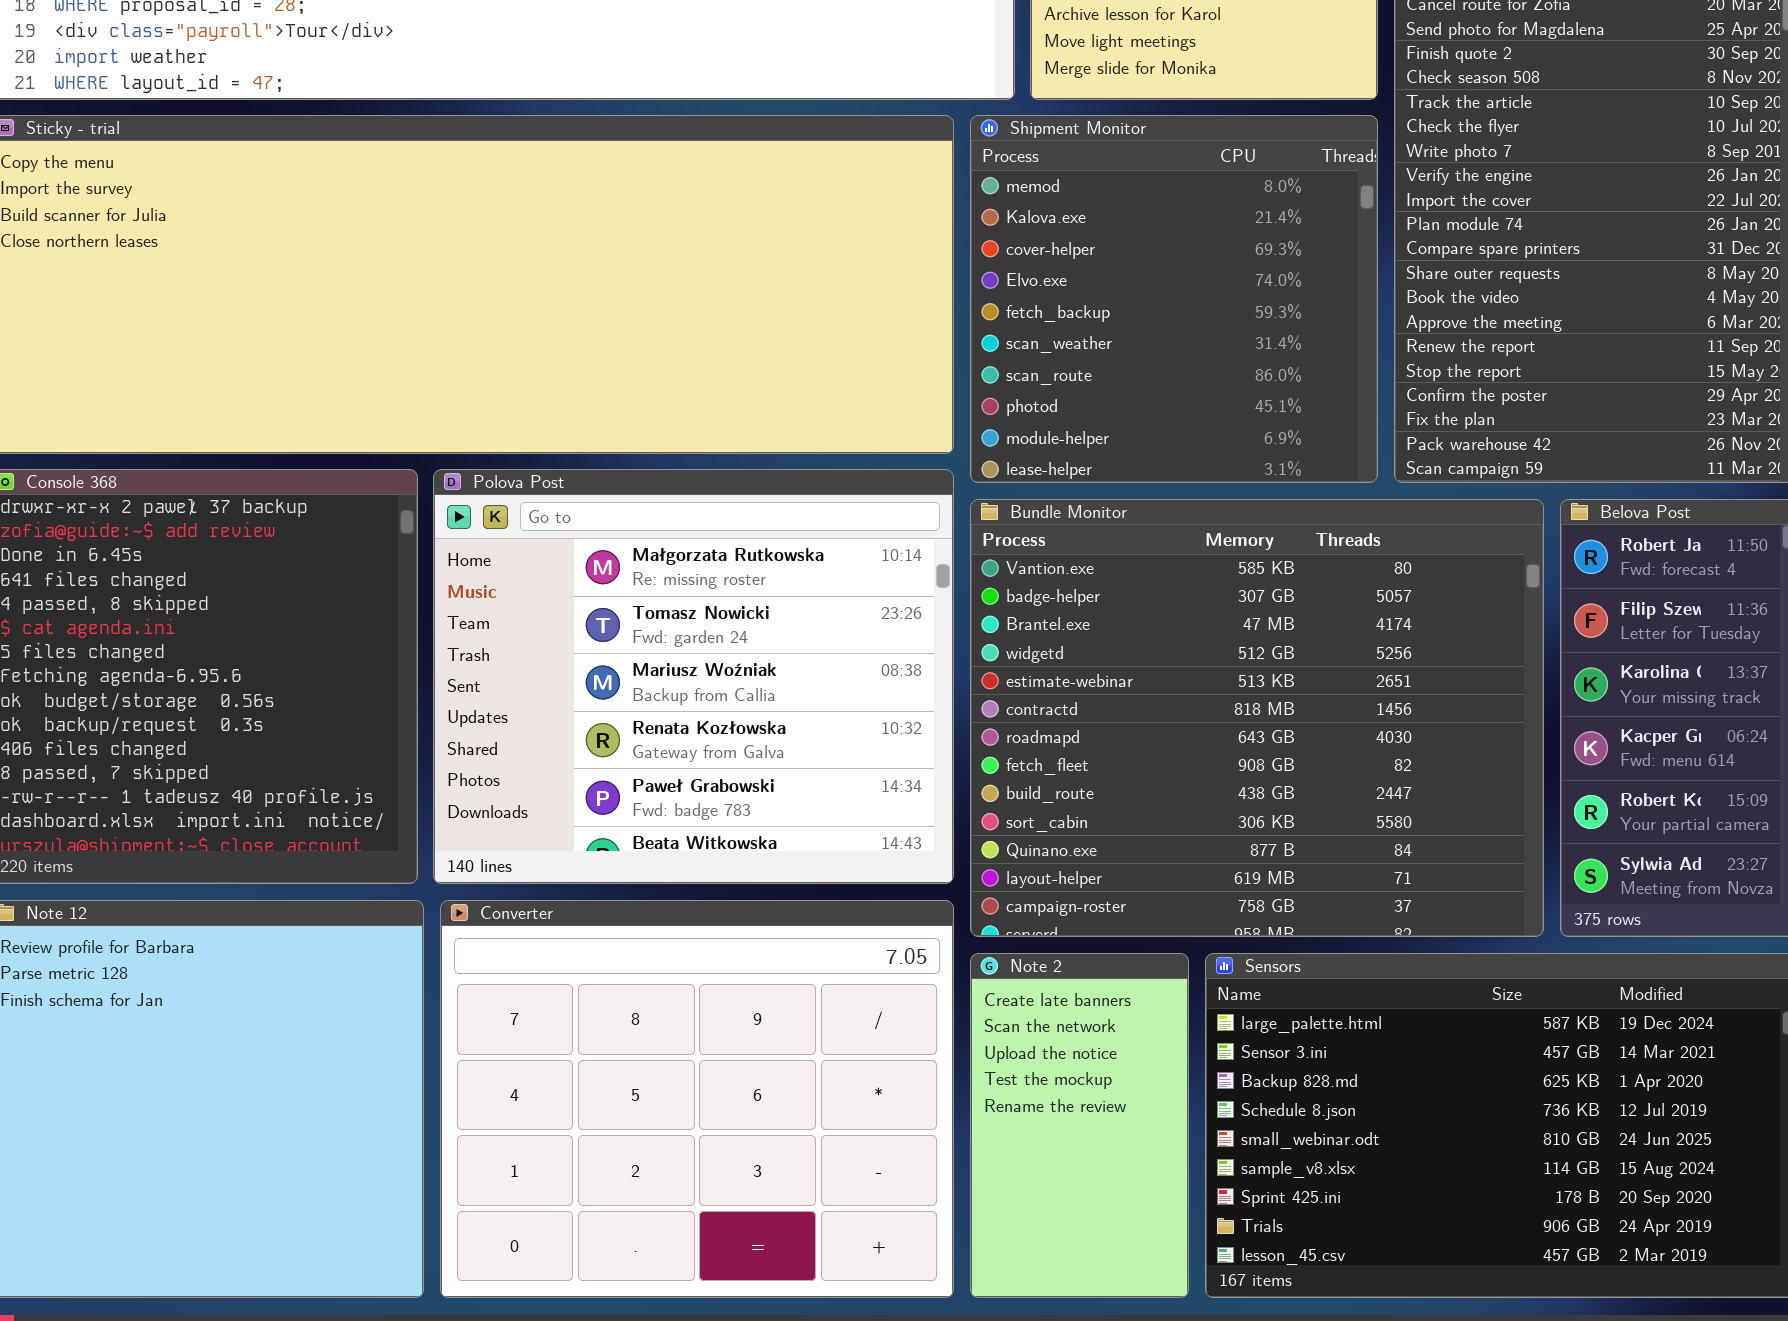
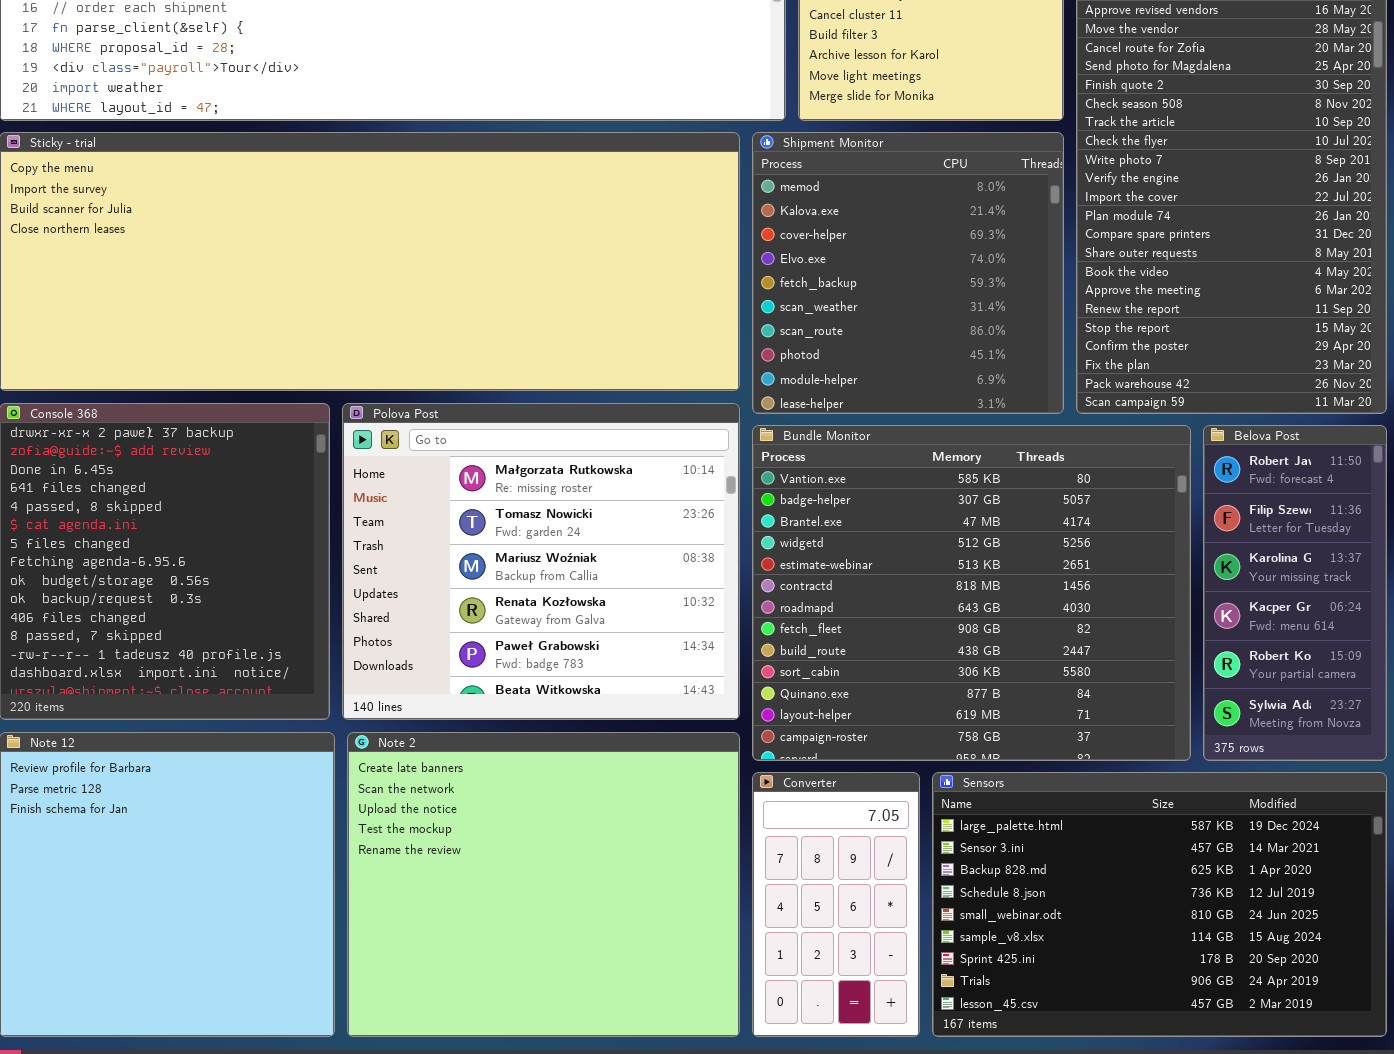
Converter: [440,900,954,1298] -> [752,772,920,1037], moved, resized
Note 2: [970,953,1189,1298] -> [347,732,740,1037], moved, resized

